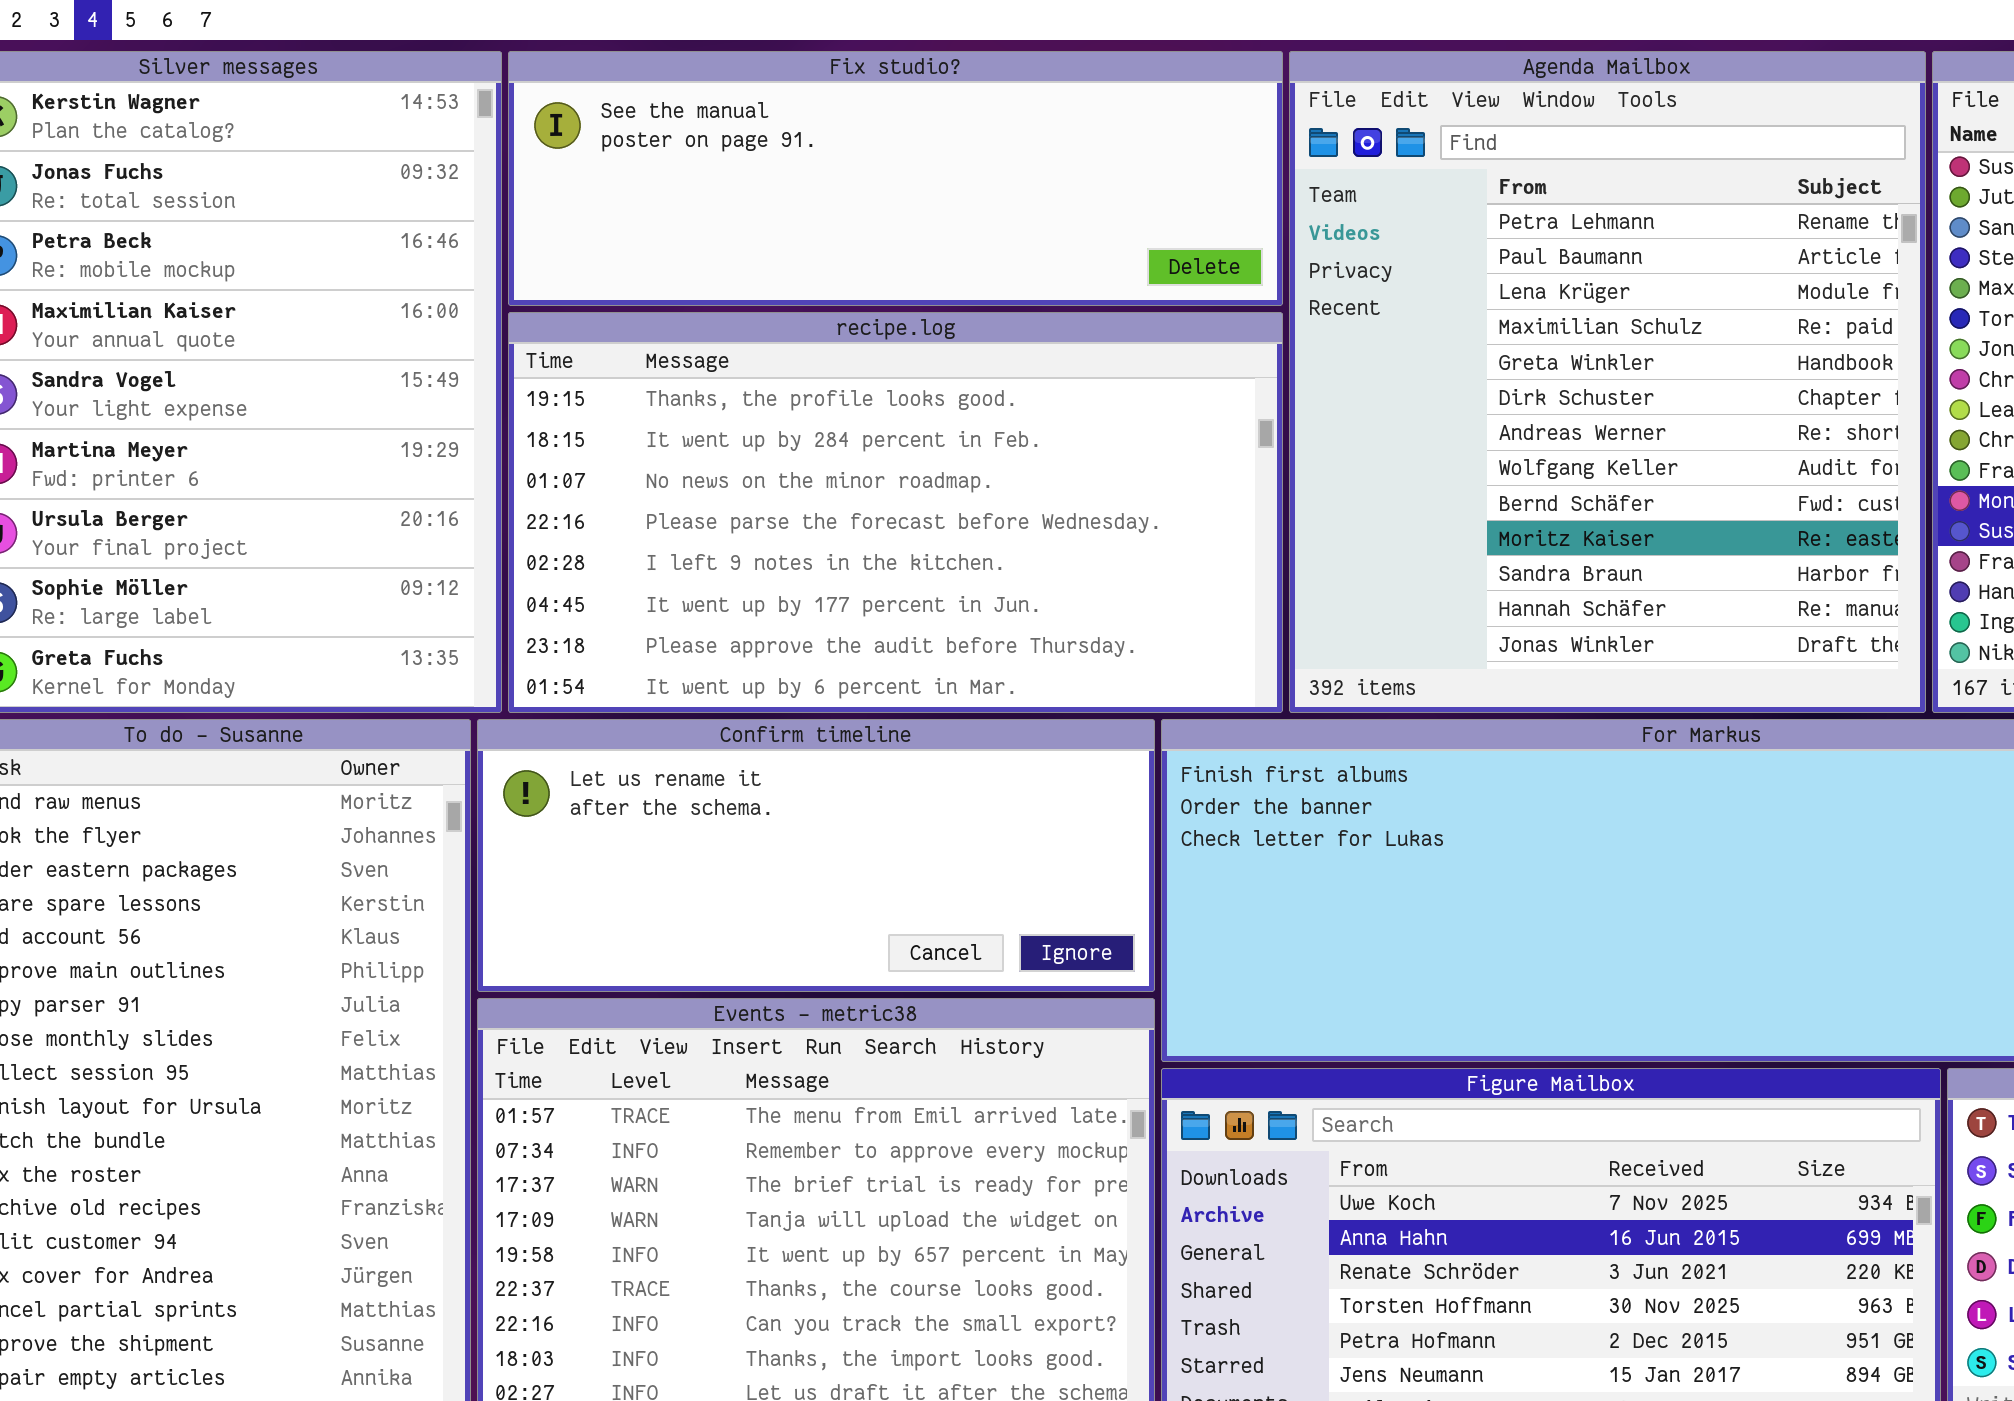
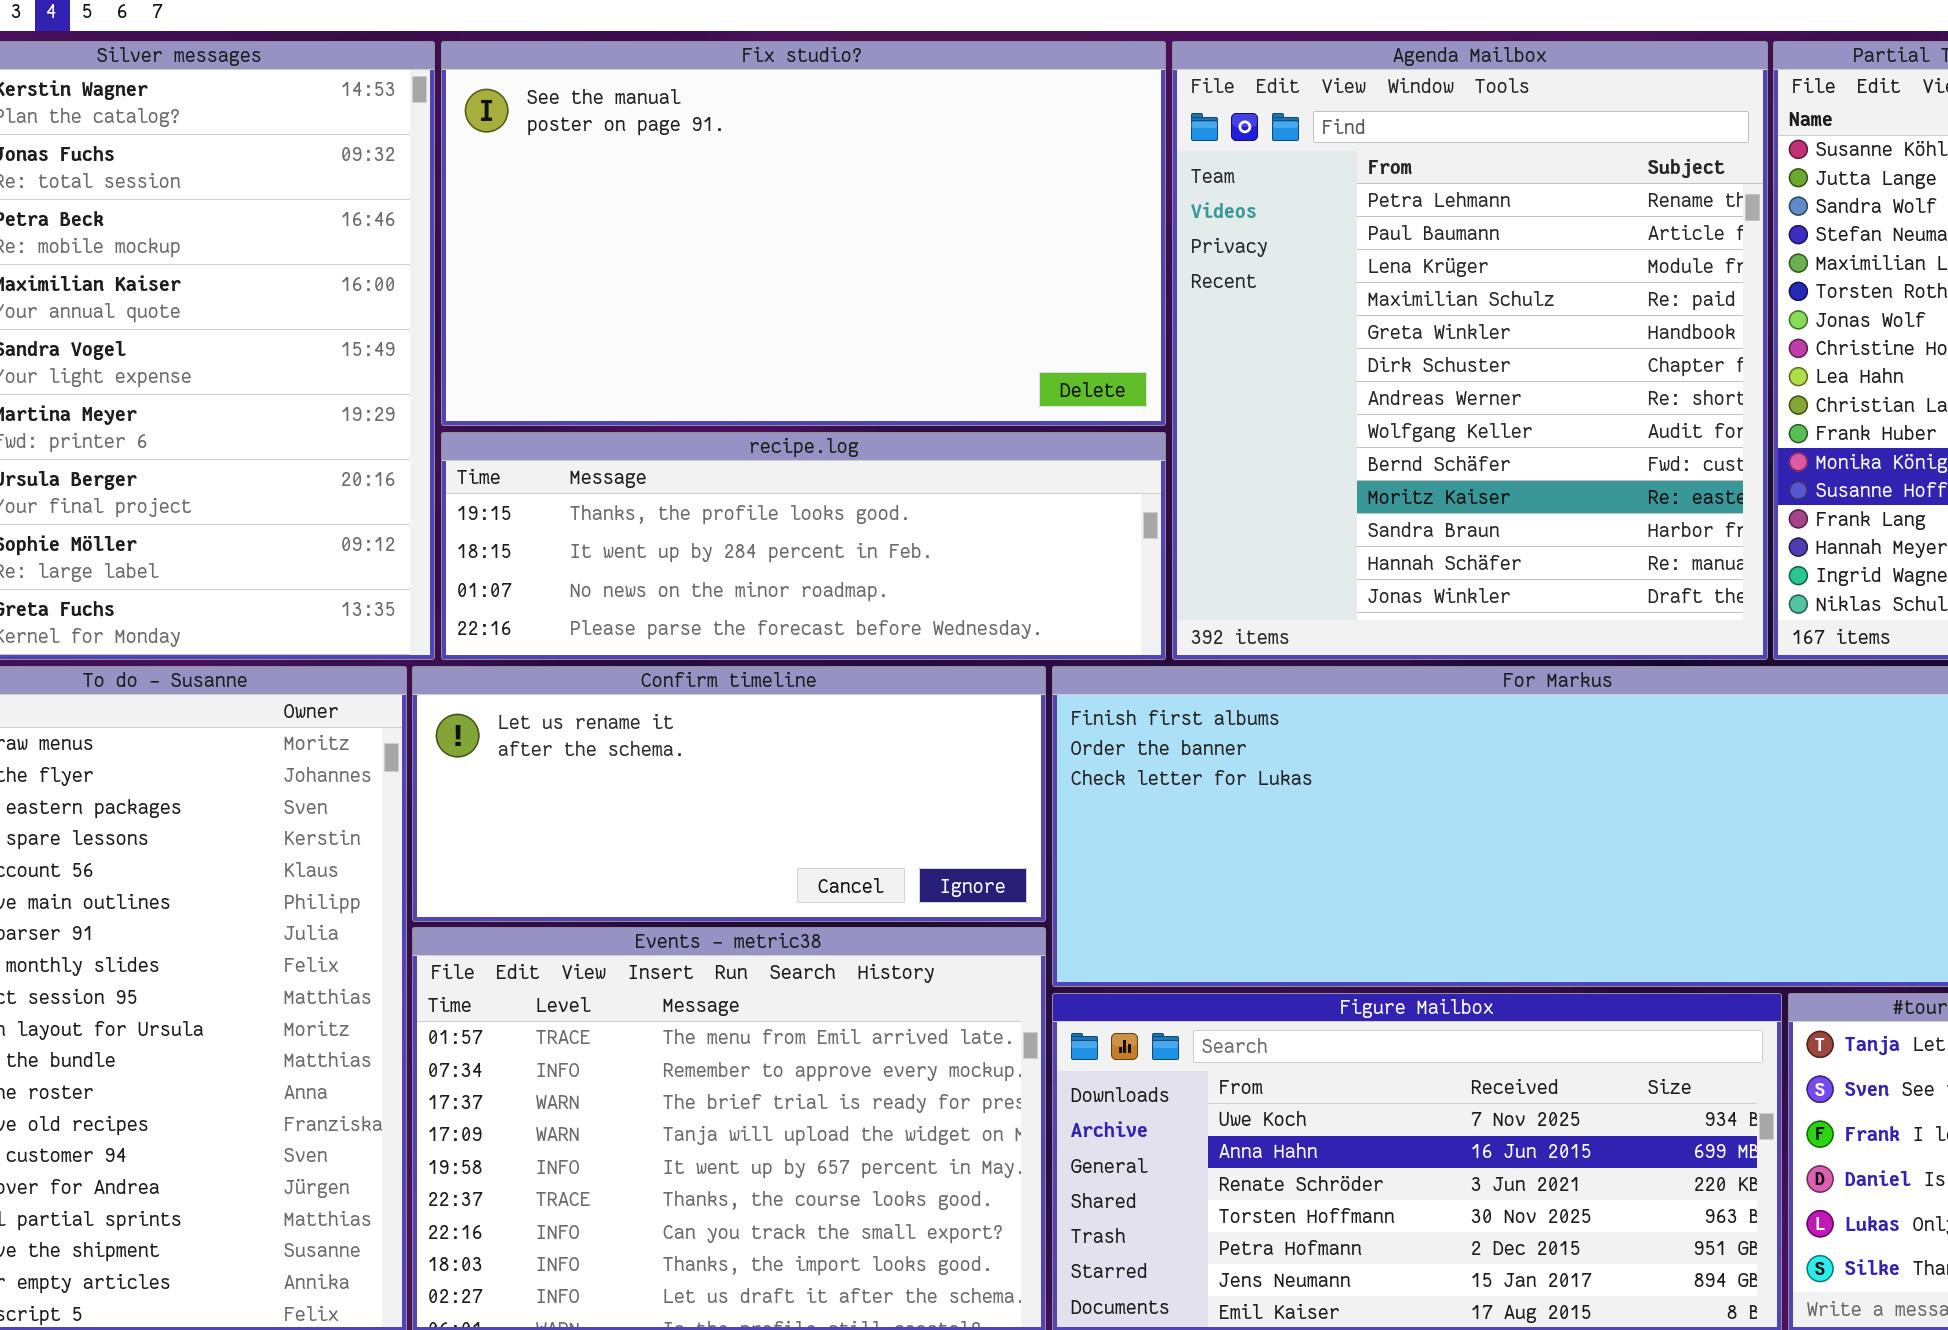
Fix studio?: [508,51,1283,306] -> [441,41,1166,426], resized
recipe.log: [508,312,1283,713] -> [441,432,1166,660], resized

